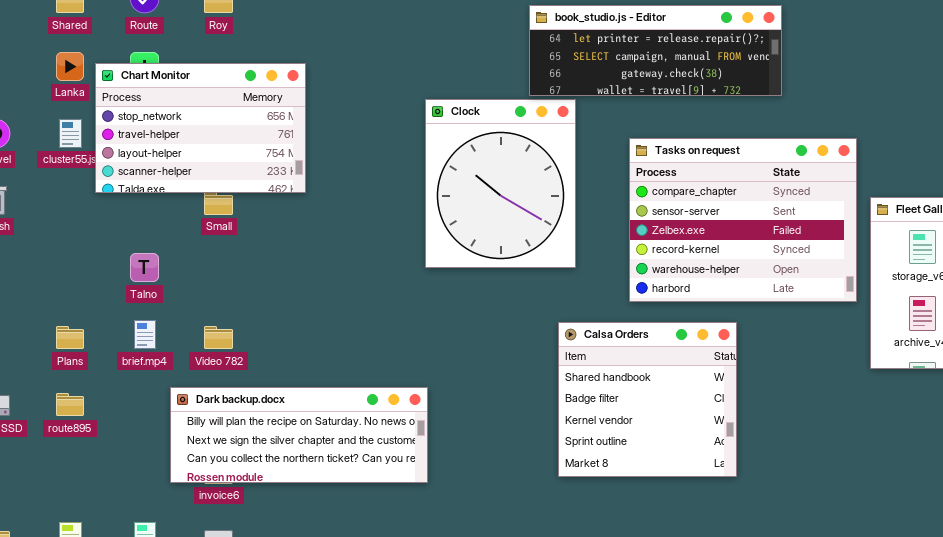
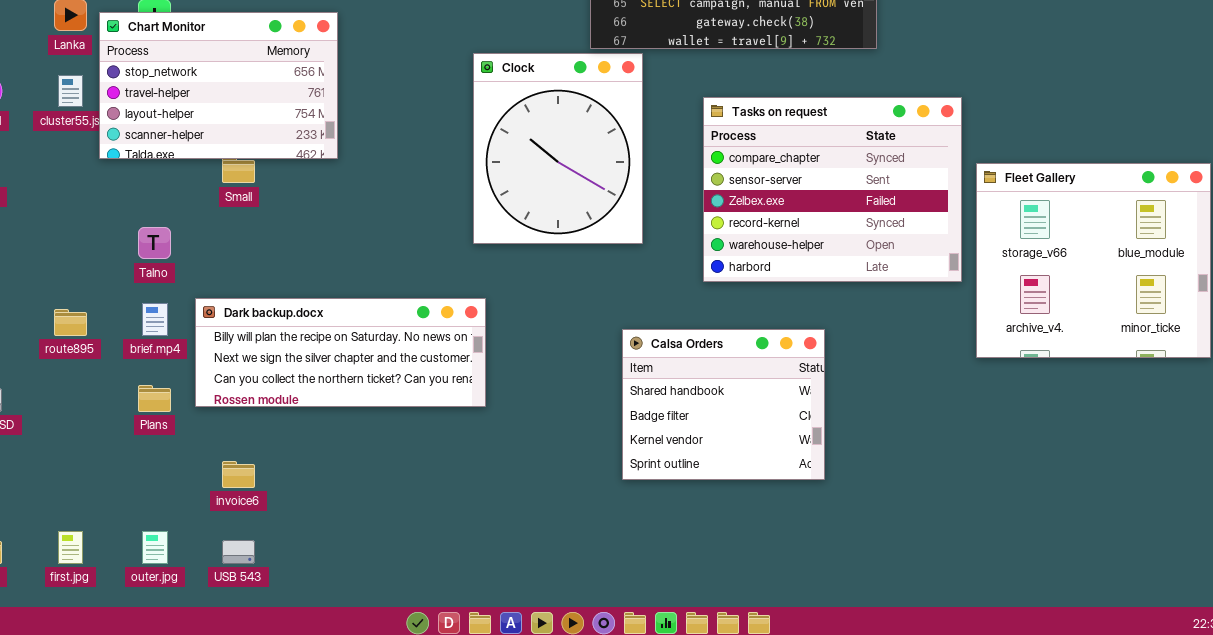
Calsa Orders: [558,322,737,477] -> [622,329,825,480], resized
Plans: [56,326,84,349] -> [138,385,171,412], moved
Dark backup.docx: [170,387,428,483] -> [195,298,486,407], moved
route895: [56,393,84,416] -> [54,309,87,336], moved

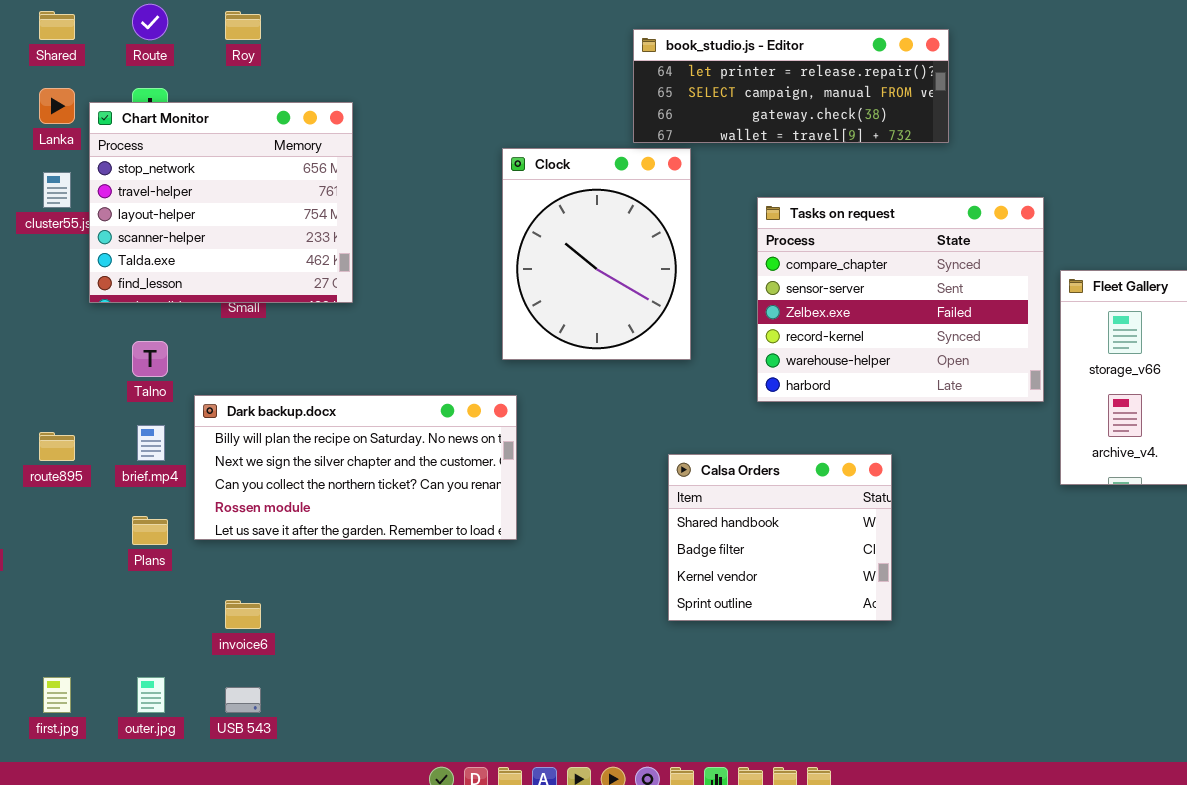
Chart Monitor: [99,12,338,159] -> [89,102,353,303], resized
Dark backup.docx: [195,298,486,407] -> [194,395,517,540], resized

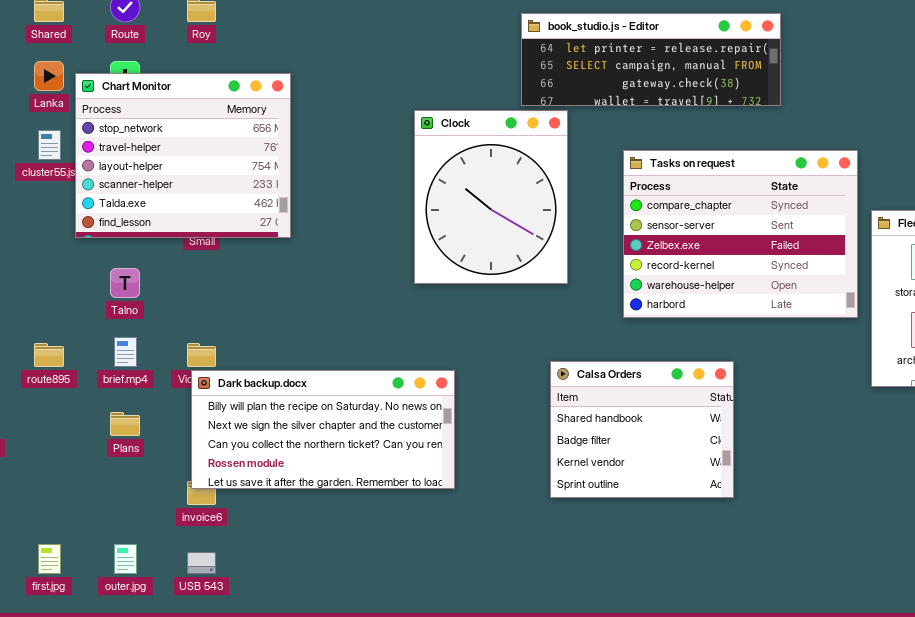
Dark backup.docx: [194,395,517,540] -> [191,370,455,489], moved

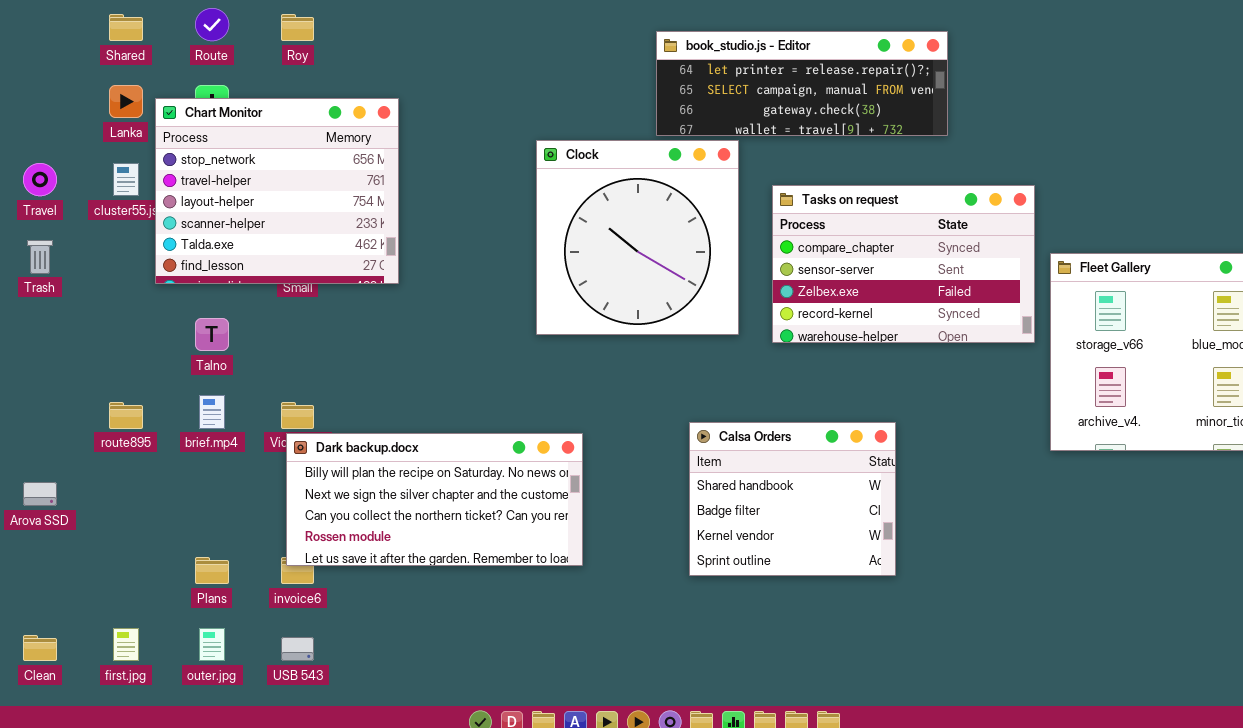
Clock: [414,110,568,284] -> [536,140,739,335], resized
Tasks on request: [623,150,858,318] -> [772,185,1035,343], resized
Plans: [110,412,140,436] -> [195,557,229,584], moved

